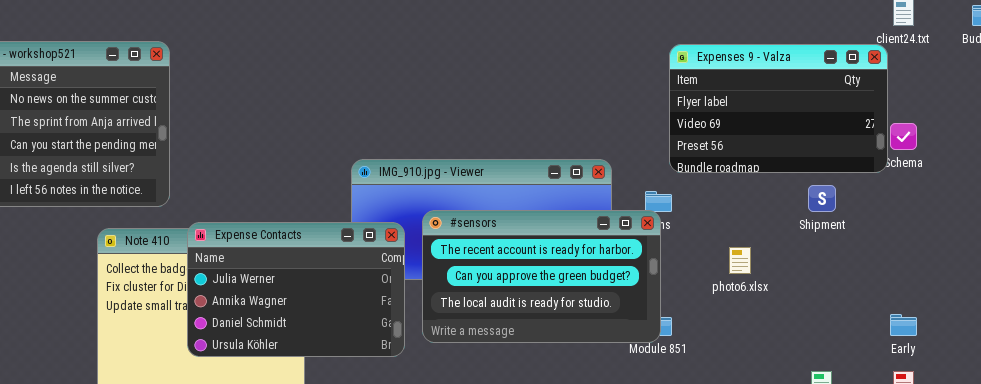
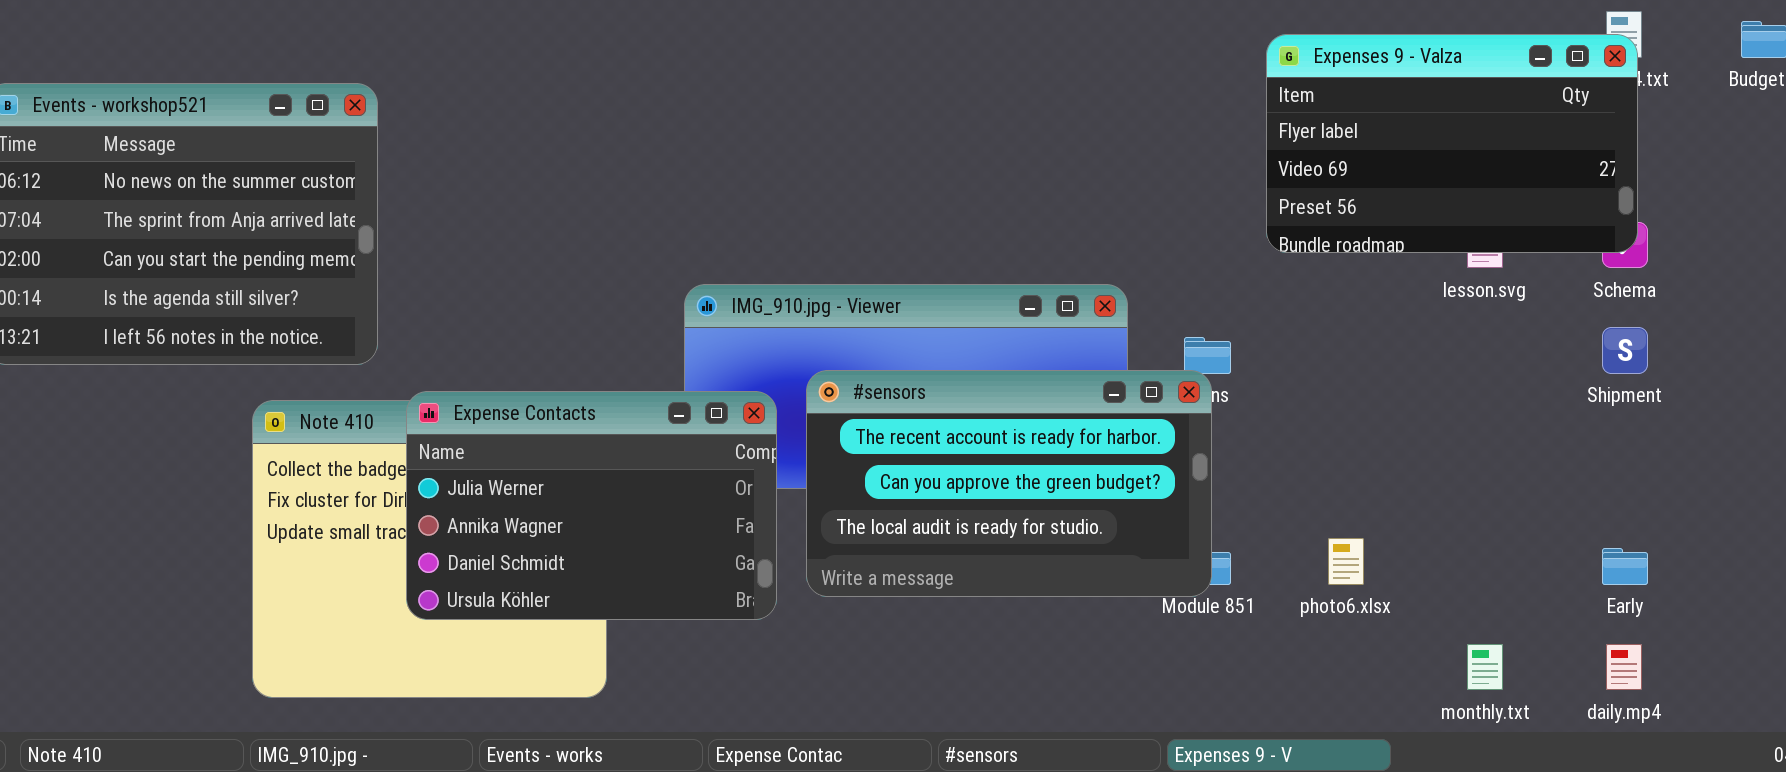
Expenses 9 - Valza: [669,44,888,173] -> [1266,34,1638,253], moved
Shipment: [808,185,836,212] -> [1602,327,1648,374], moved
photo6.xlsx: [729,247,751,274] -> [1328,538,1364,585], moved

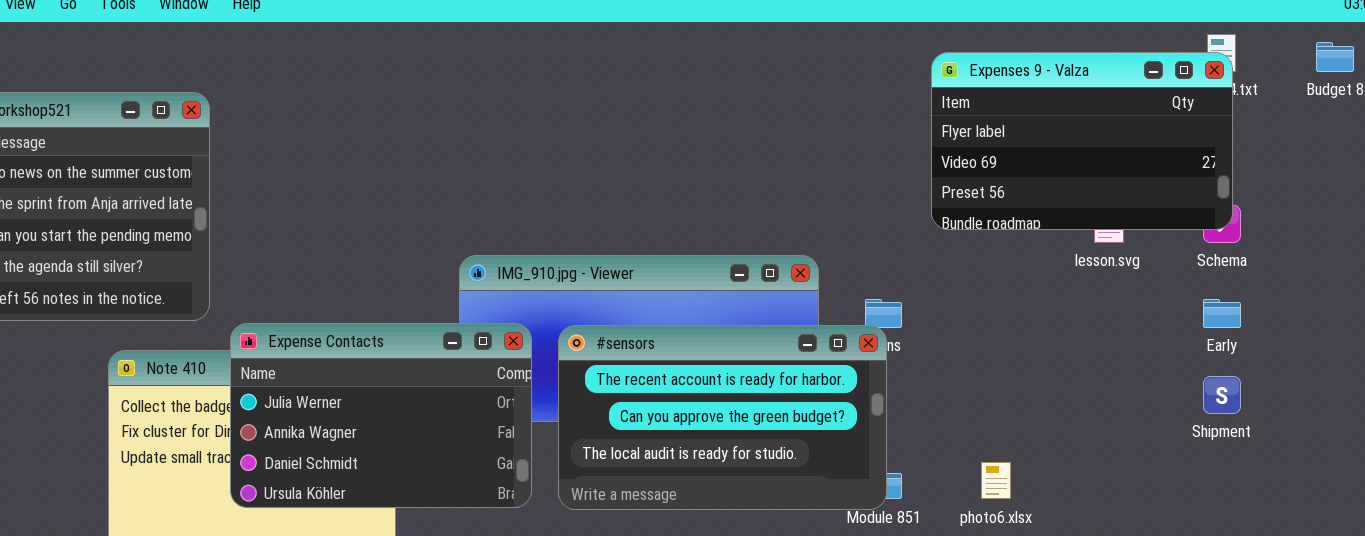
Shipment: [1602,327,1648,374] -> [1203,376,1241,414], moved
Expense Contacts: [406,391,777,620] -> [230,323,532,508], moved
Early: [1602,548,1648,585] -> [1203,299,1241,328], moved

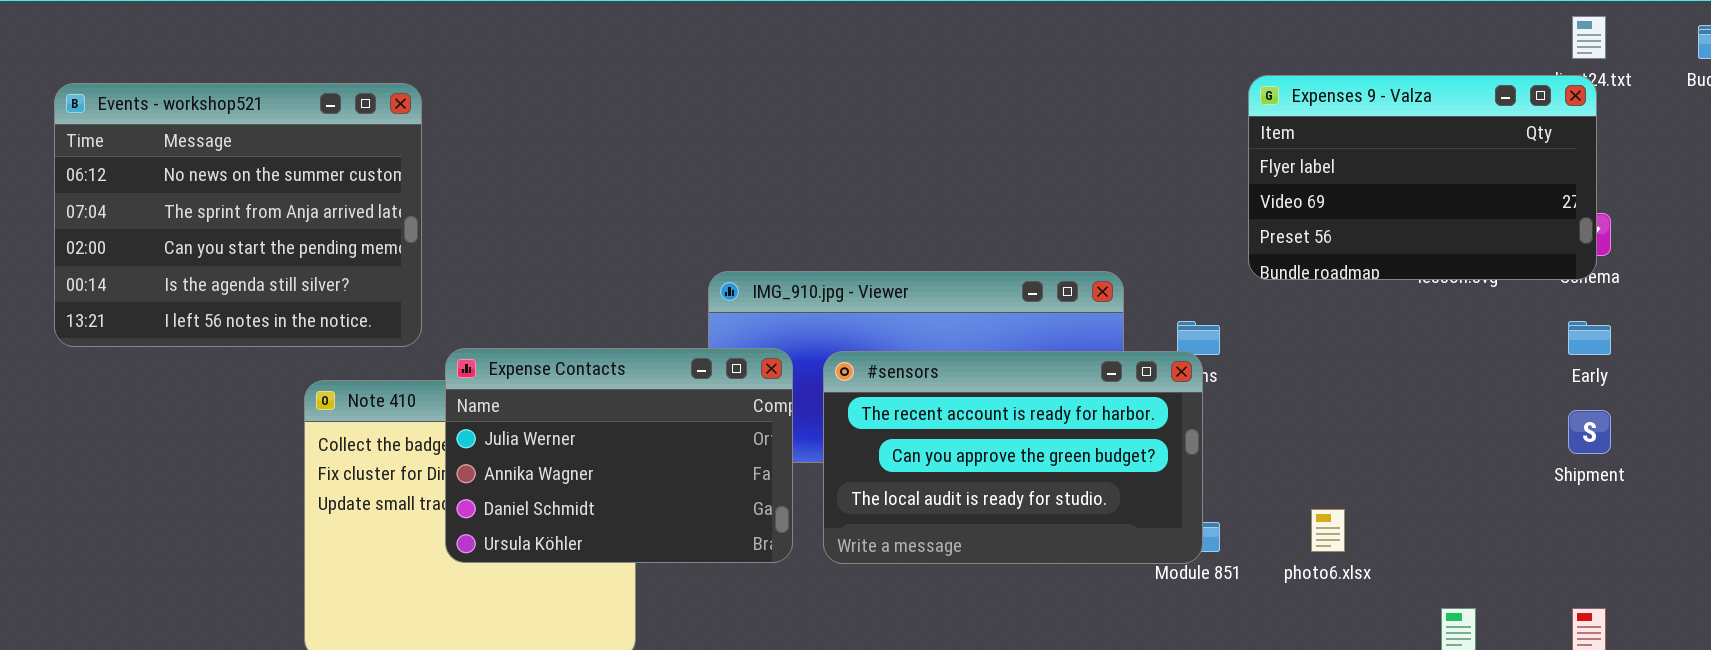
Expenses 9 - Valza: [931,52,1233,230] -> [1248,75,1597,280], moved

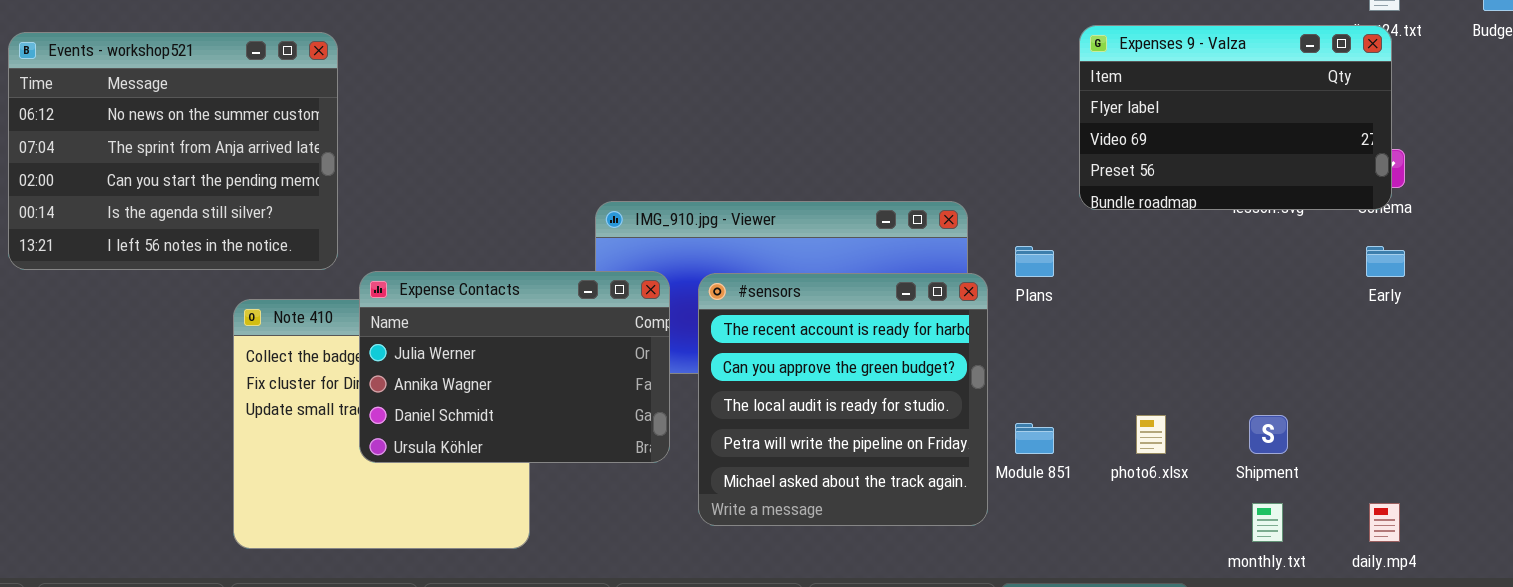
#sensors: [823,351,1203,564] -> [698,273,988,526], resized
Shipment: [1568,410,1611,454] -> [1249,415,1288,454], moved

